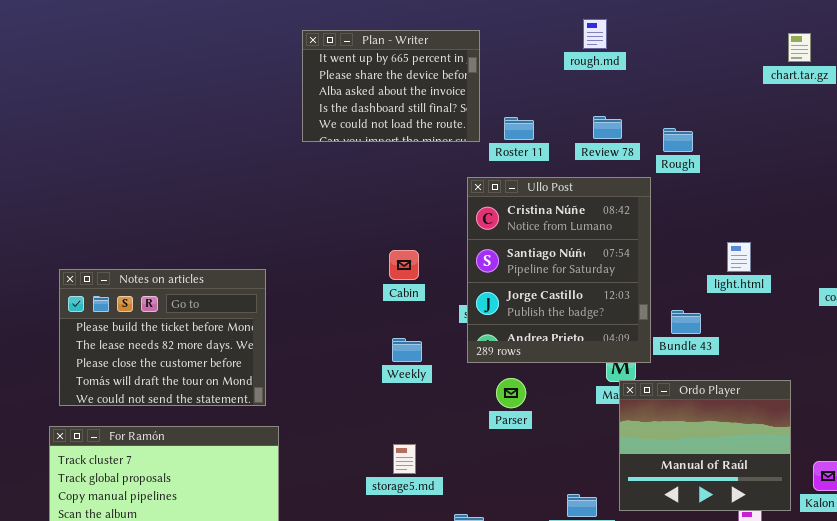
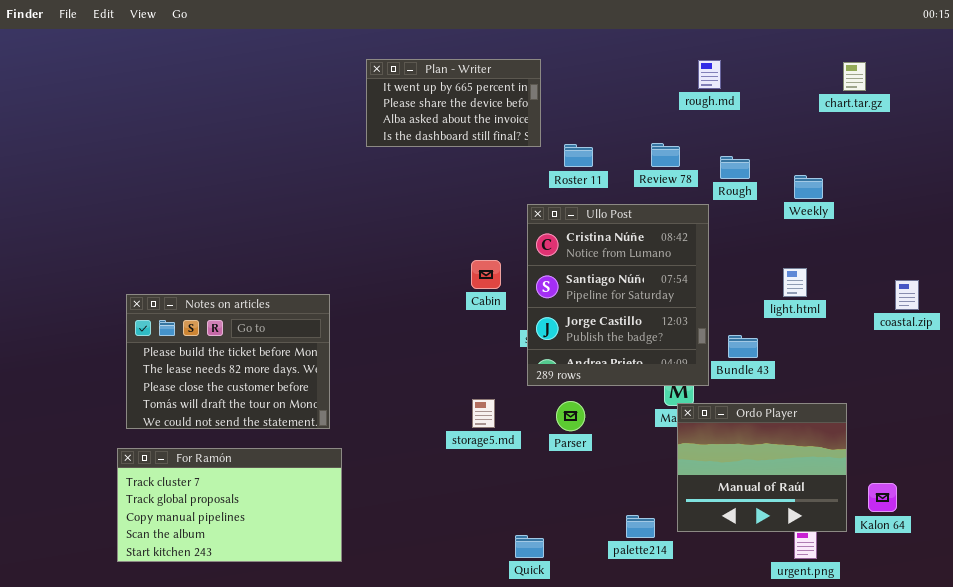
rough.md: [583,19,607,49] -> [698,60,721,89], moved
Plan - Writer: [302,30,480,142] -> [366,59,541,147], resized
Cabin: [389,250,419,280] -> [471,260,501,289], moved
Weekly: [392,338,422,362] -> [794,175,823,199], moved
storage5.md: [393,444,416,474] -> [472,399,495,428], moved

